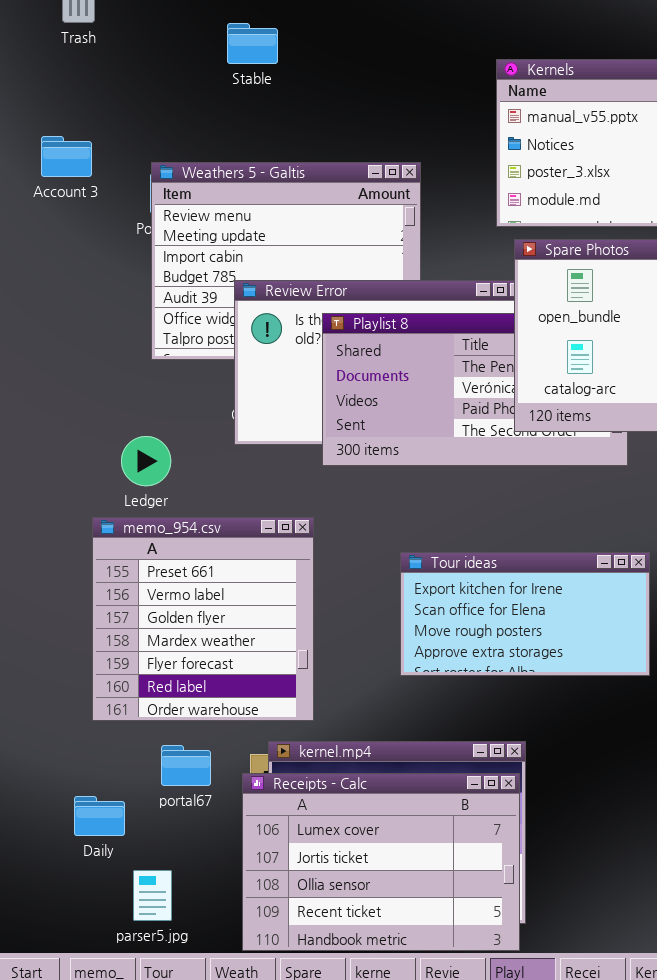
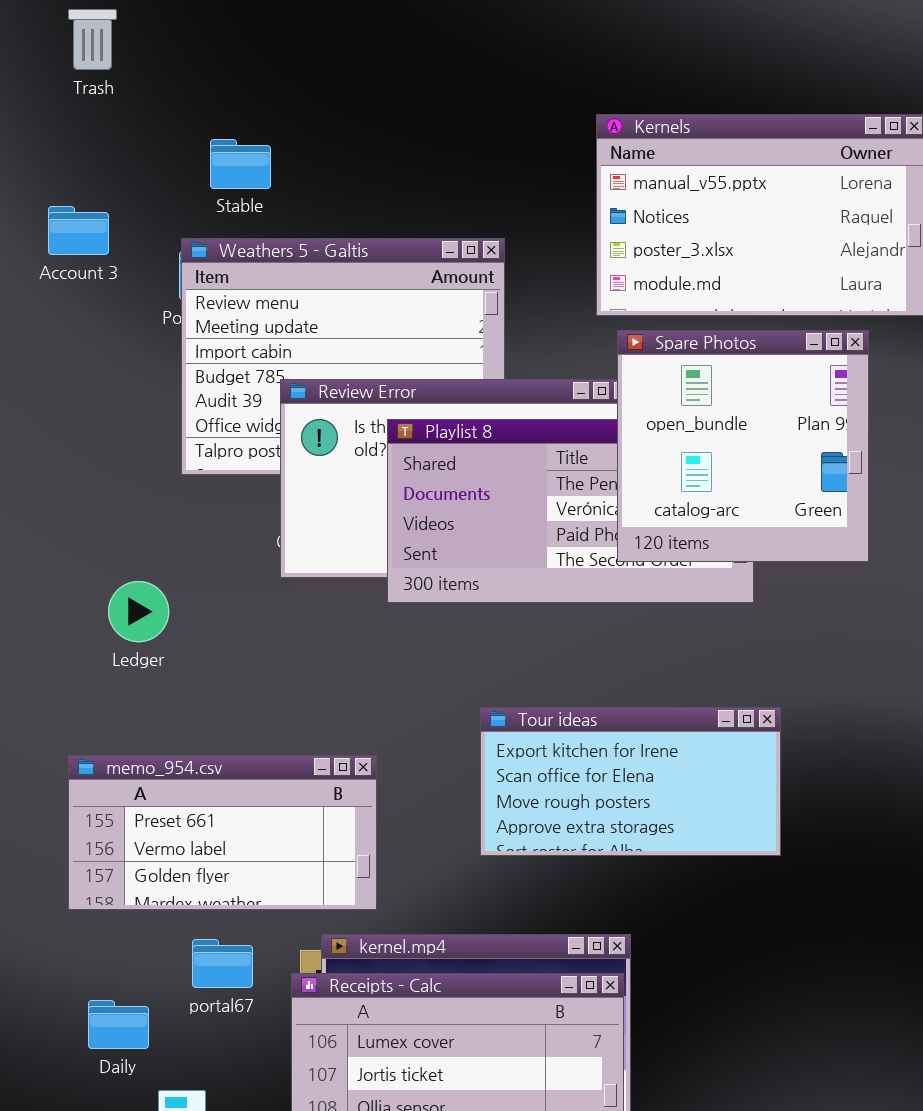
Stable: [227,23,278,64] -> [210,139,271,189], moved
Ledger: [121,436,171,486] -> [108,581,169,642], moved
memo_954.csv: [92,517,314,721] -> [68,755,377,910], resized

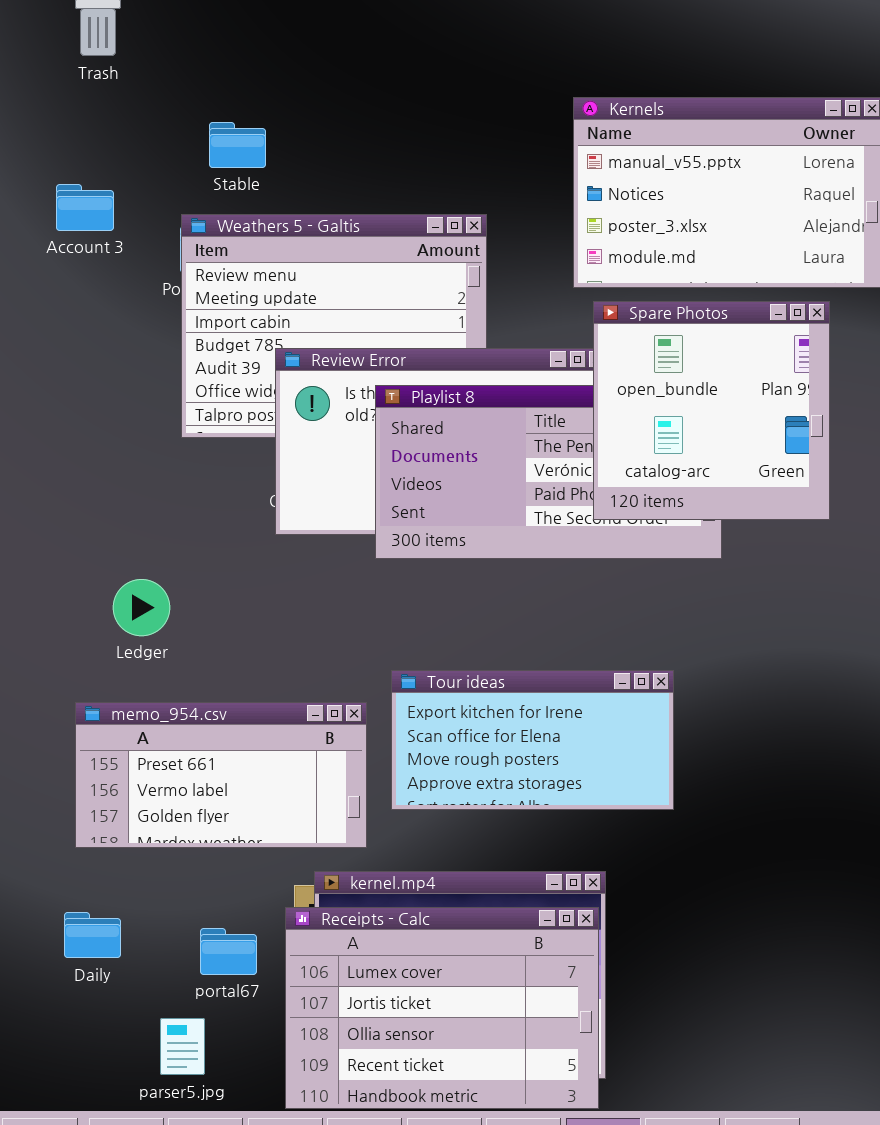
Ledger: [108,581,169,642] -> [113,579,170,636], moved
Tour ideas: [480,707,781,856] -> [391,670,674,810], moved
portal67: [192,939,253,988] -> [200,928,257,975], moved
Daily: [88,1000,149,1049] -> [64,912,121,958], moved

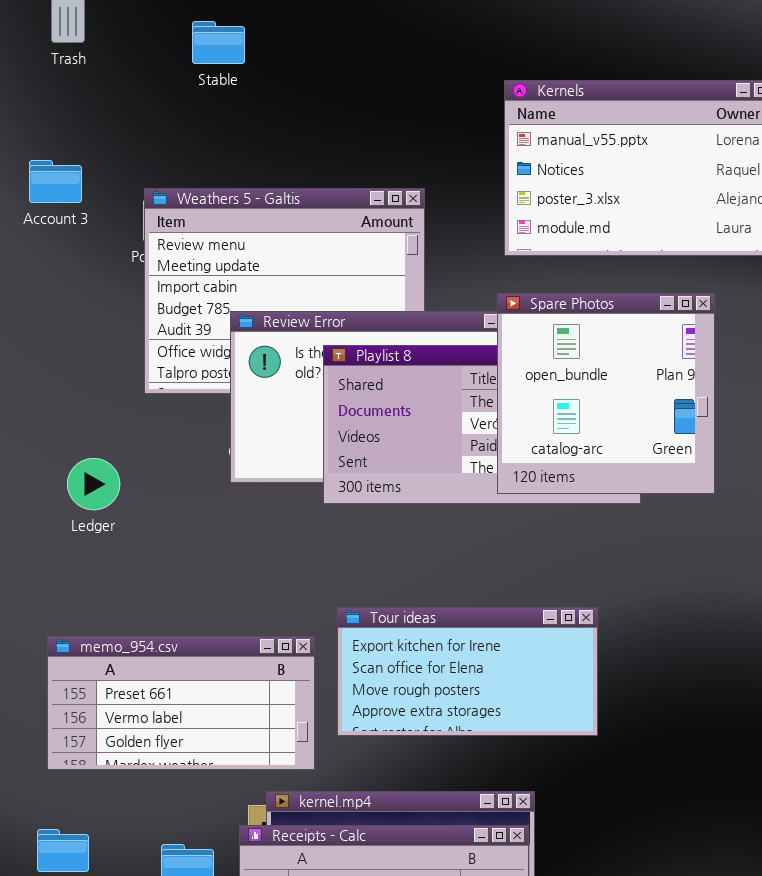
Stable: [209,122,266,168] -> [192,21,245,64], moved
Spare Photos: [593,301,830,520] -> [497,293,715,494], moved
Ledger: [113,579,170,636] -> [67,458,120,510], moved

